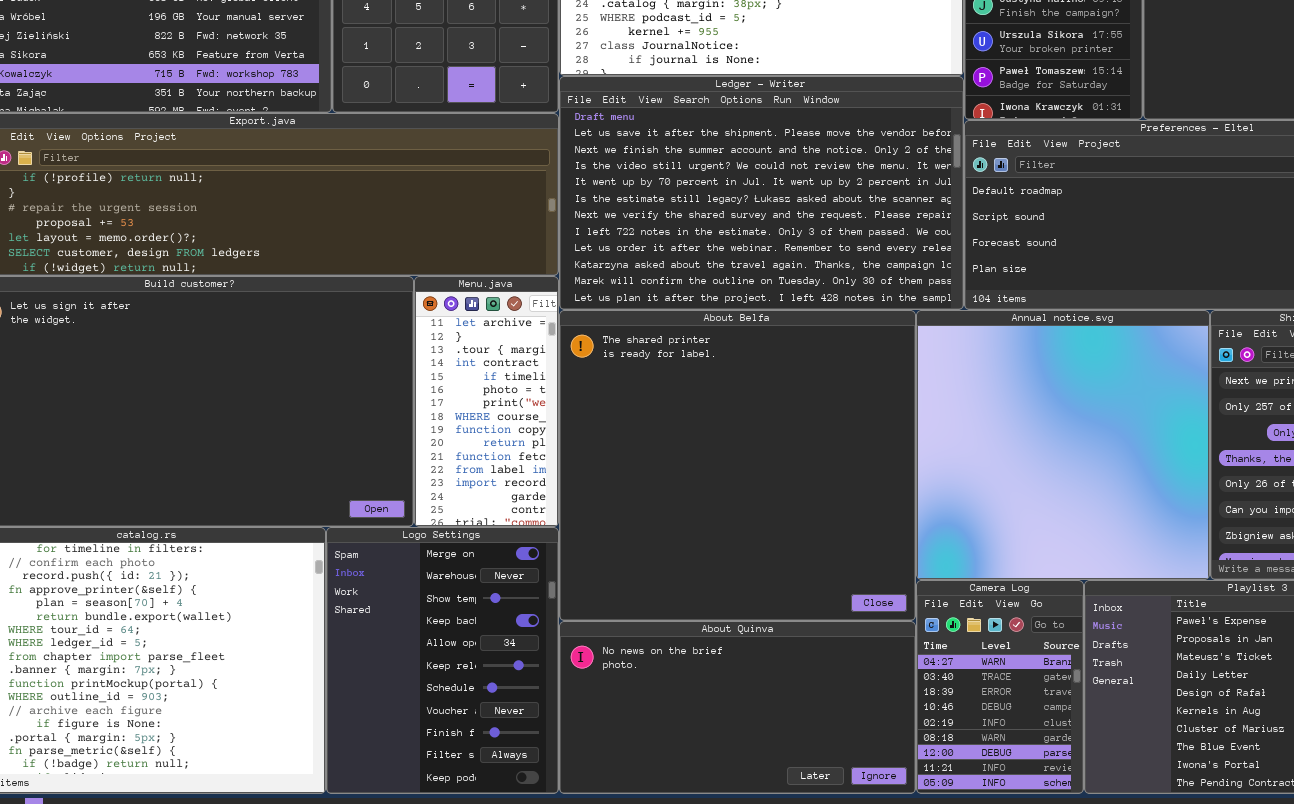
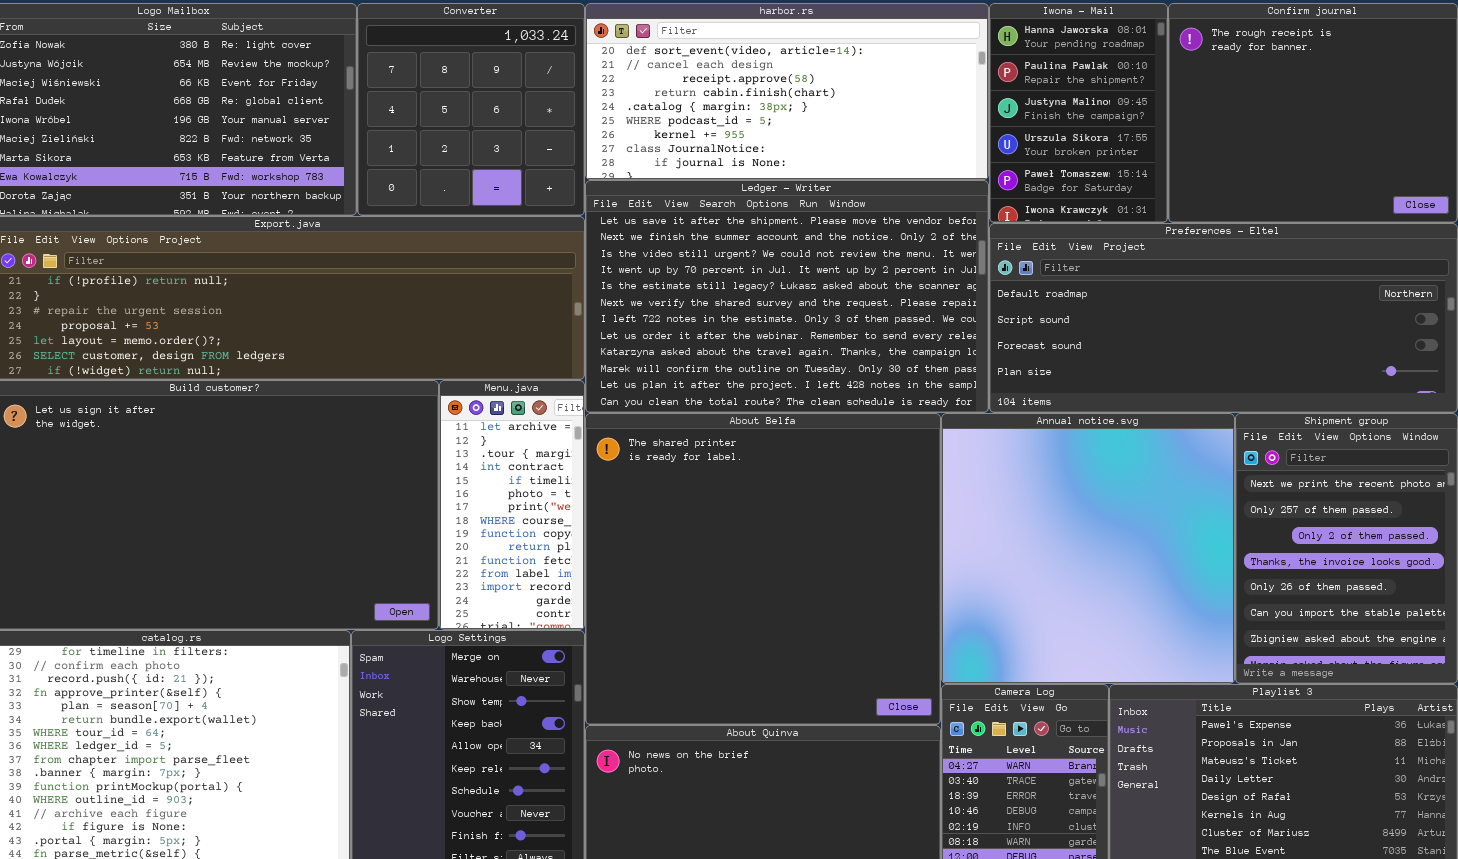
Ledger - Writer: [559,76,964,310] -> [585,180,989,413], scrolled down 1 row

